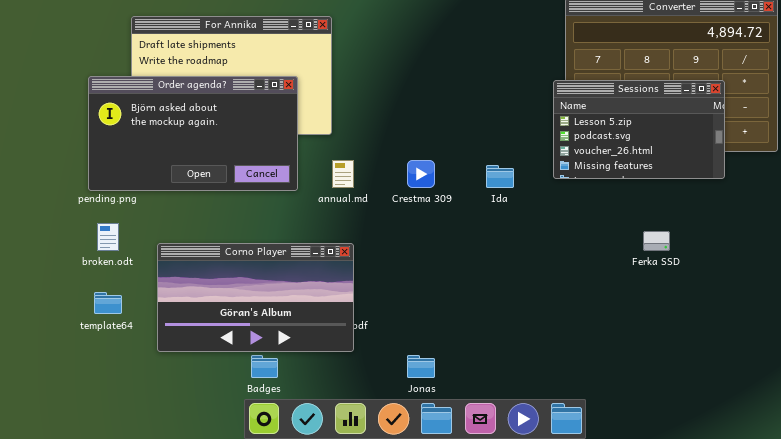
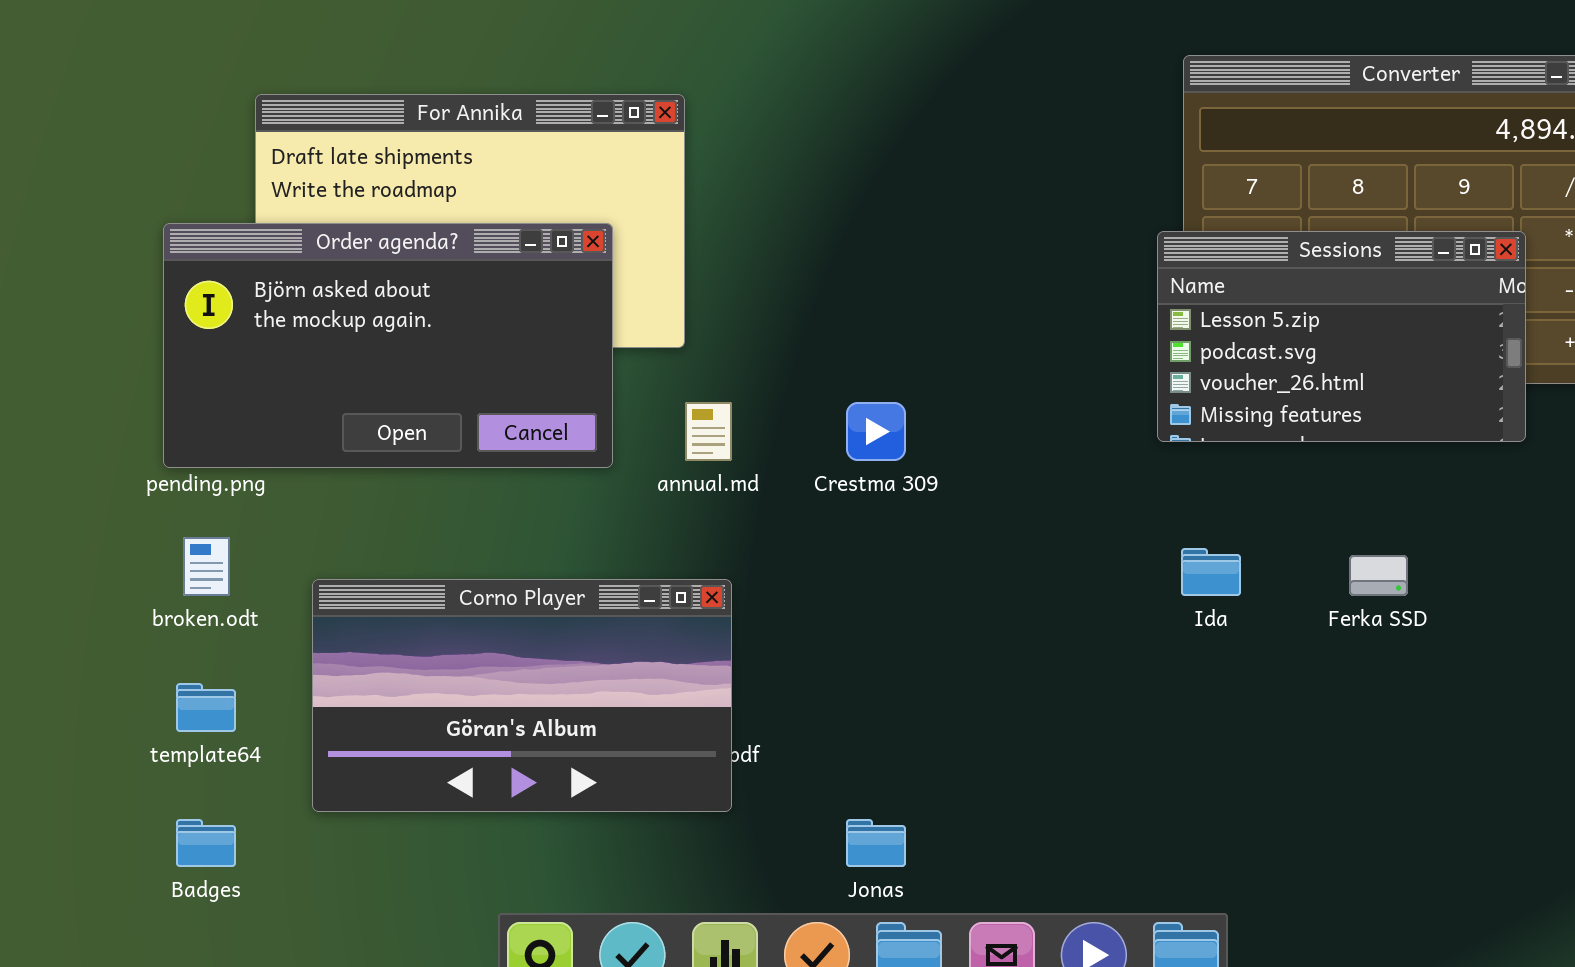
Ida: [486,165,514,188] -> [1181,548,1241,596], moved
Badges: [251,355,278,378] -> [176,819,236,867], moved

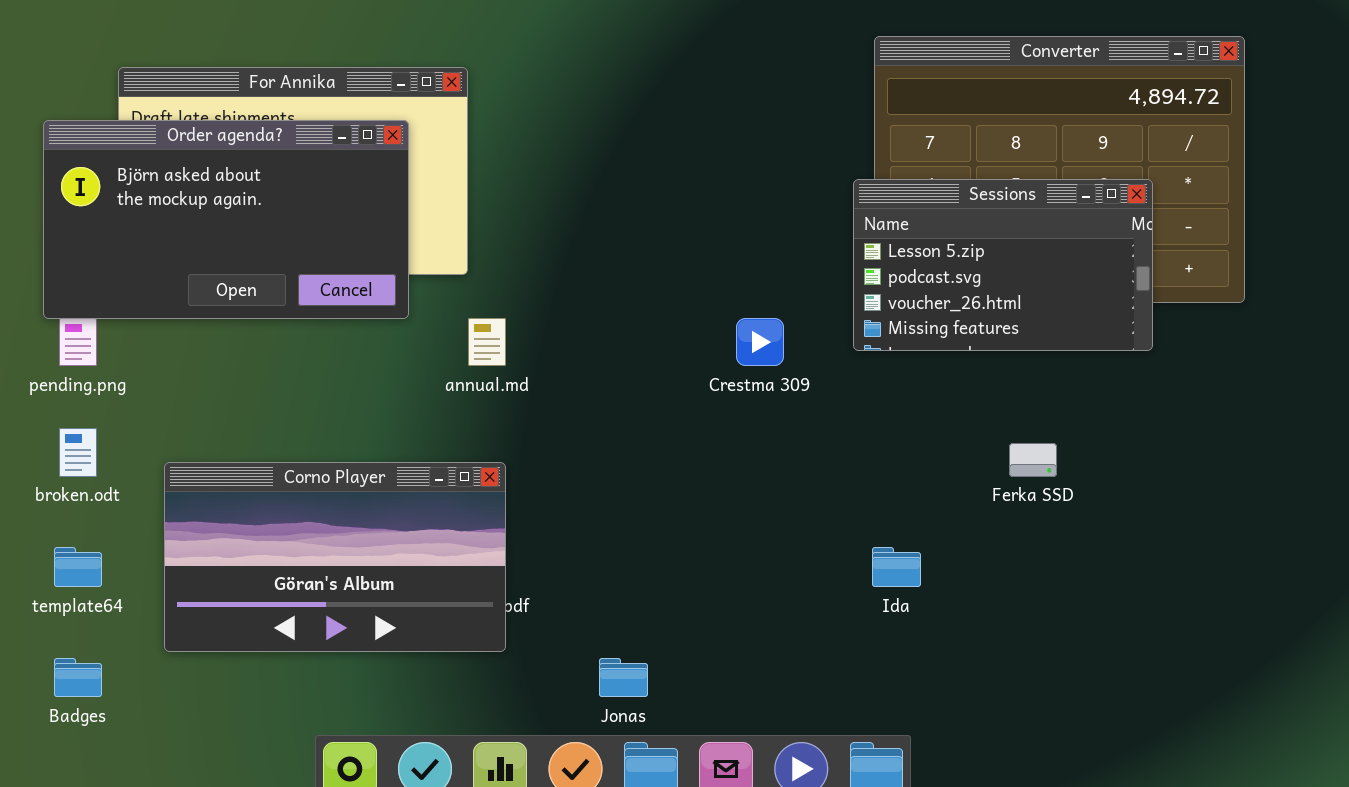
Order agenda?: [163,223,613,468] -> [43,120,409,319], moved
Crestma 309: [846,402,906,461] -> [736,318,784,366], moved
Ida: [1181,548,1241,596] -> [872,547,921,587], moved

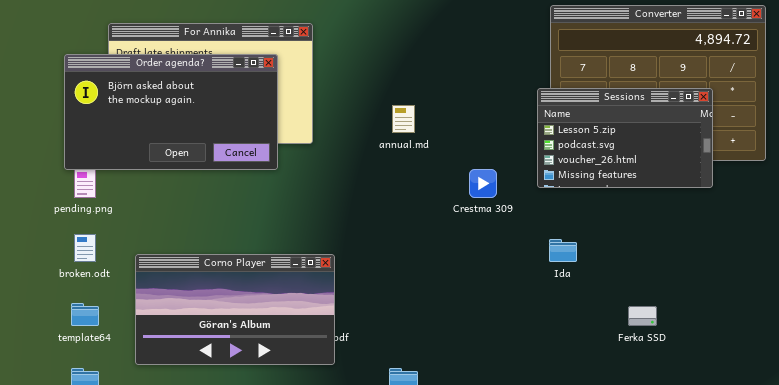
annual.md: [468,318,506,366] -> [392,105,415,133], moved
Ferka SSD: [1009,443,1057,477] -> [628,306,657,326], moved
Ida: [872,547,921,587] -> [549,239,577,262], moved

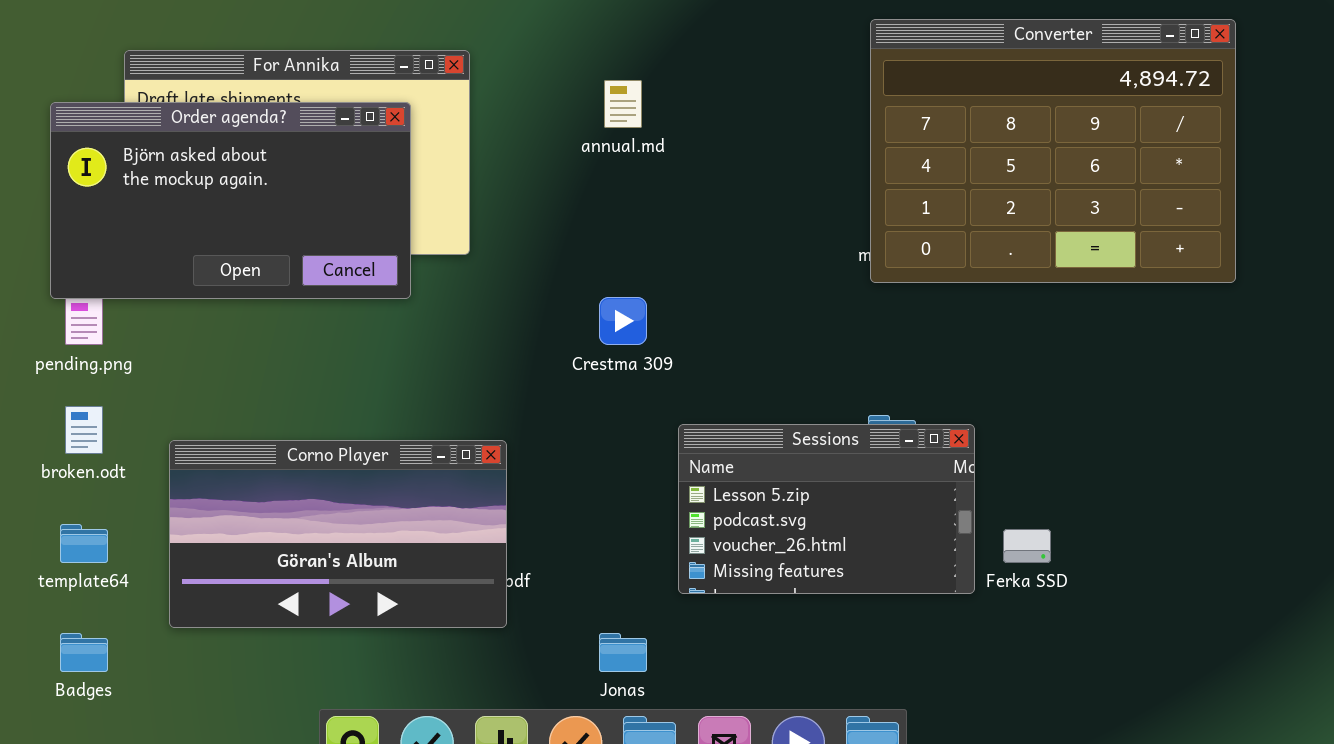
Sessions: [537,88,713,188] -> [678,424,975,594], moved
annual.md: [392,105,415,133] -> [604,80,642,128], moved
Crestma 309: [469,169,497,198] -> [599,297,647,345], moved

